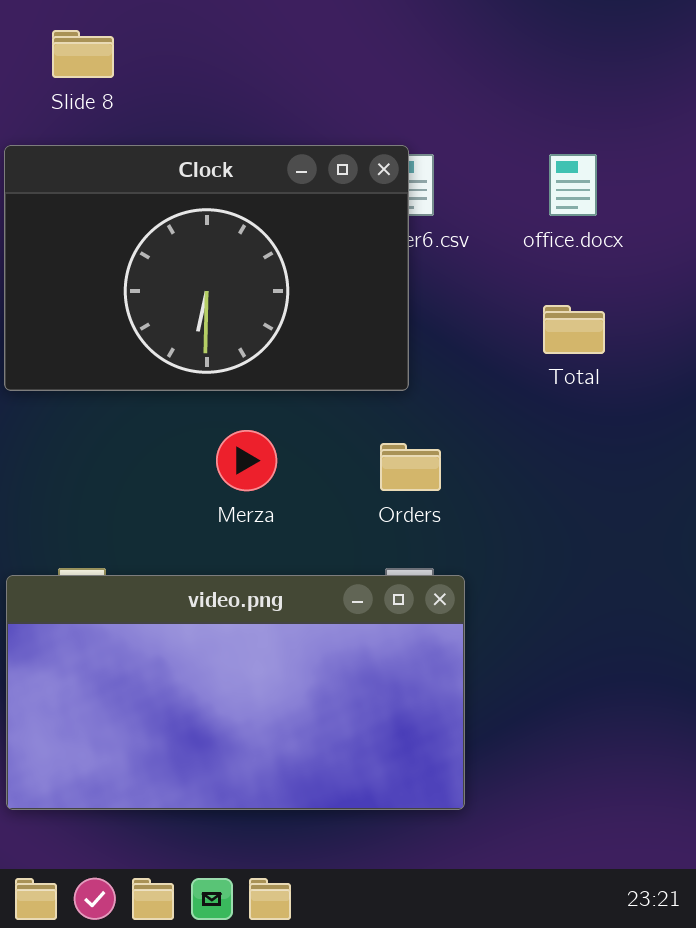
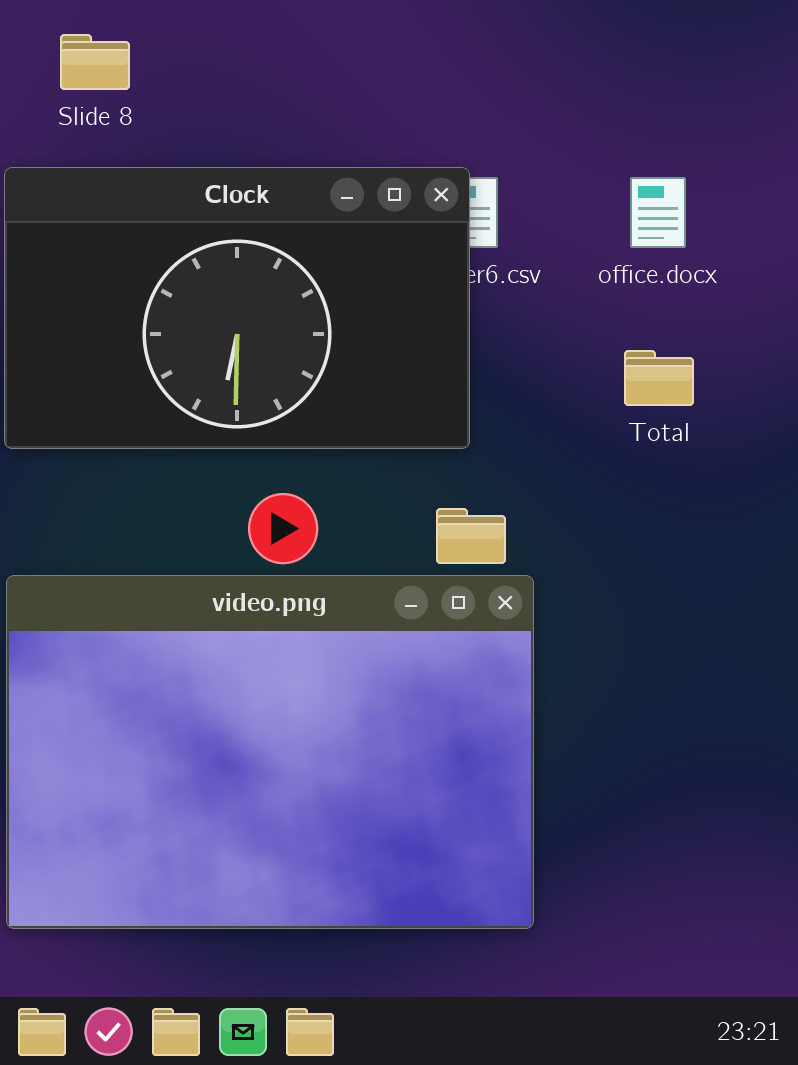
video.png: [6,575,465,810] -> [6,575,534,929], resized

